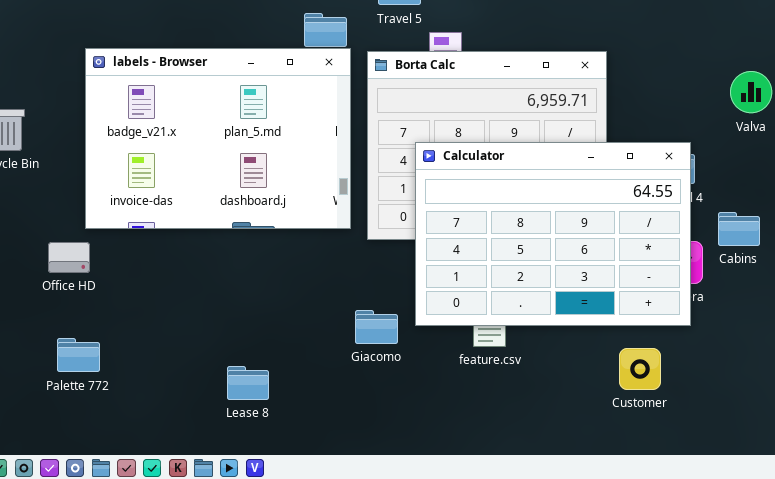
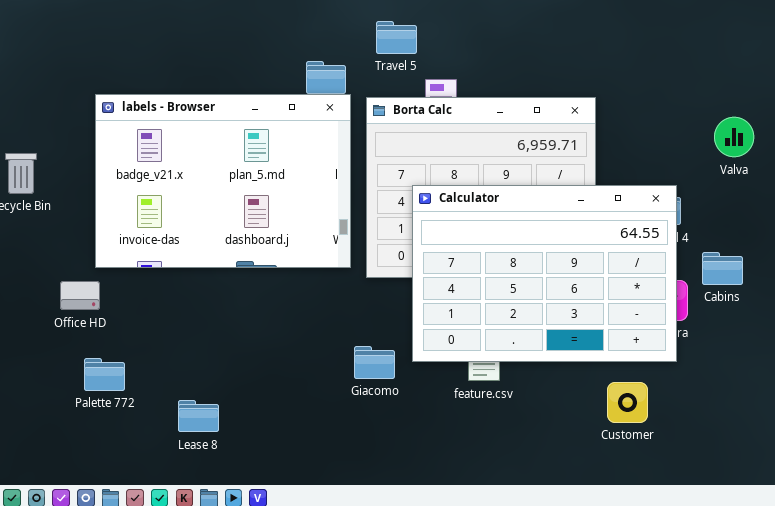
Palette 772: [57,338,100,372] -> [84,358,125,391], moved
Lease 8: [227,366,269,400] -> [178,400,219,432], moved

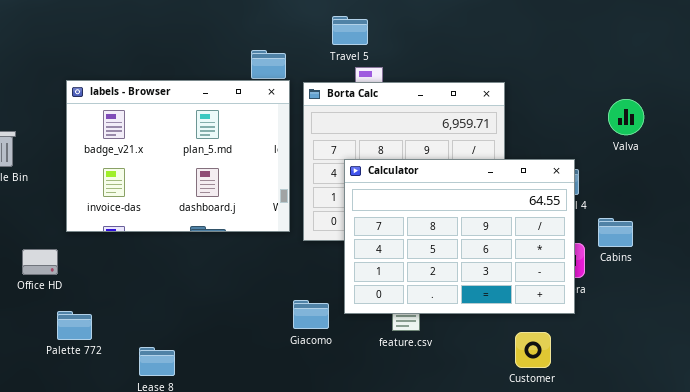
Travel 5: [376,21,417,54] -> [332,16,368,45], moved
Office HD: [60,281,100,310] -> [22,249,58,275], moved

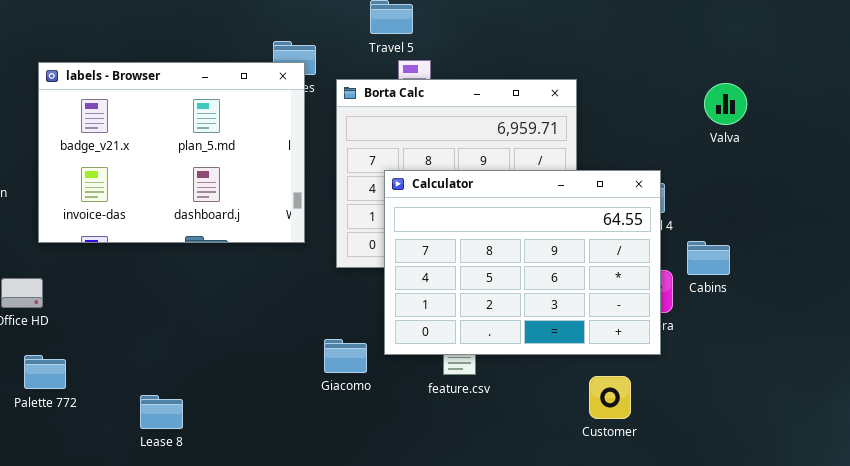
labels - Browser: [66,80,290,232] -> [38,62,305,243], moved
Valva: [608,99,644,135] -> [704,83,747,125], moved
Palette 772: [57,311,92,340] -> [24,355,66,389], moved

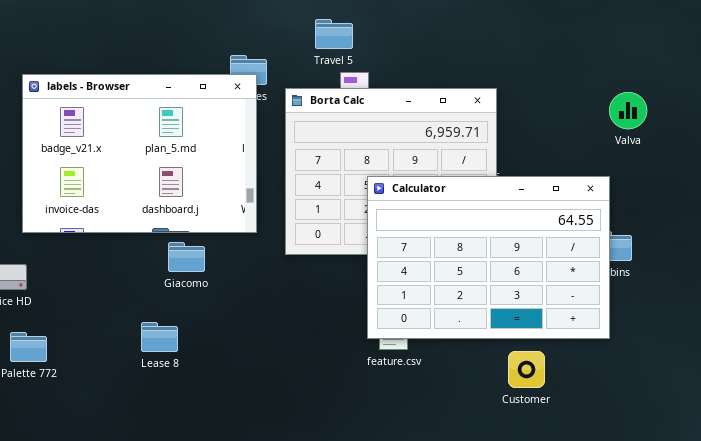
Calculator: [384,170,661,355] -> [367,176,610,339], moved
Giacomo: [324,339,367,373] -> [168,242,205,272], moved
Lease 8: [140,395,183,429] -> [141,322,178,352], moved

